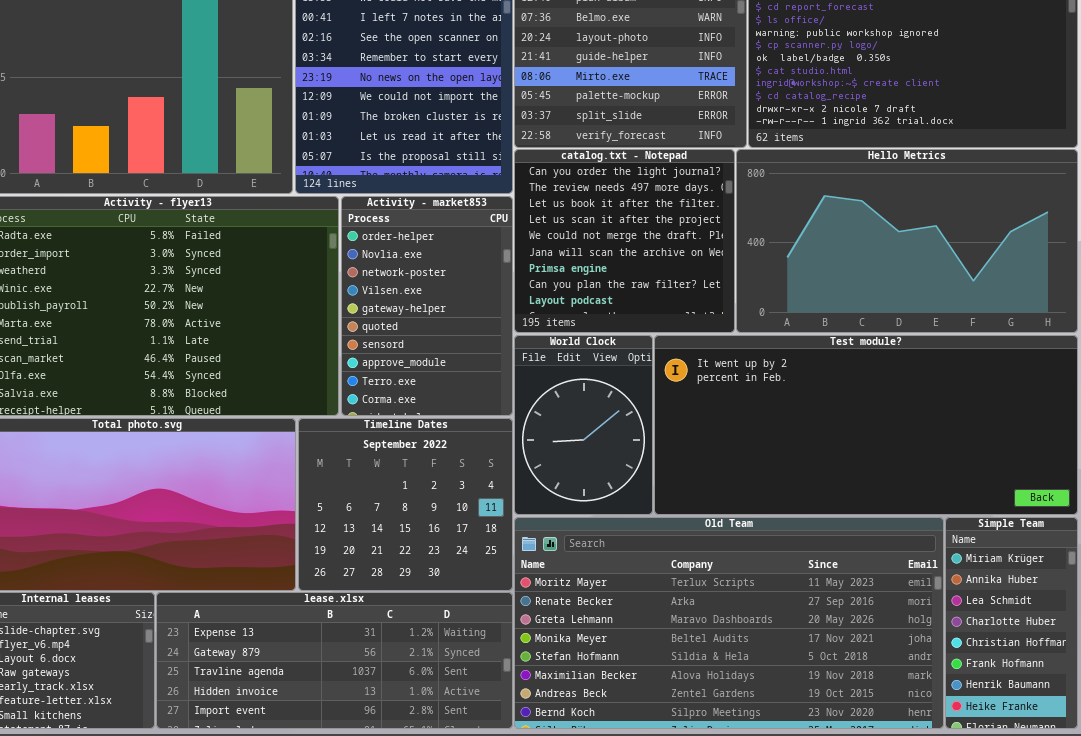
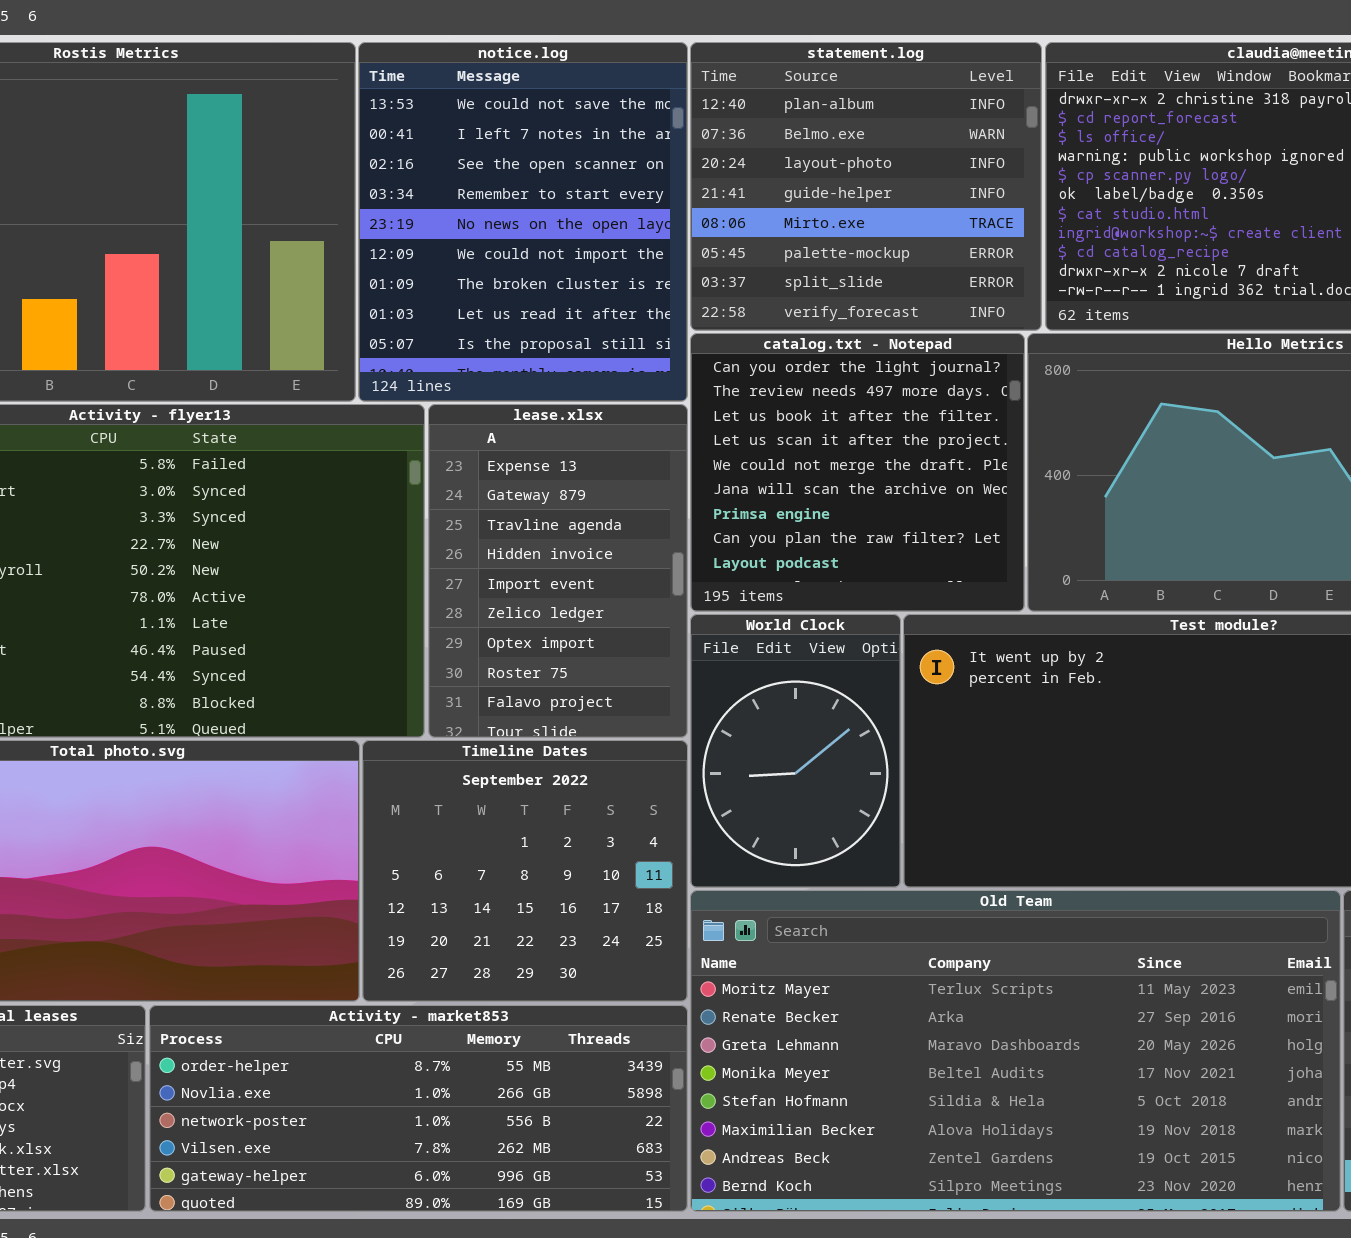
Activity - market853: [341,196,513,416] -> [149,1005,688,1212], moved, resized
lease.xlsx: [156,592,513,729] -> [428,404,688,738], moved, resized

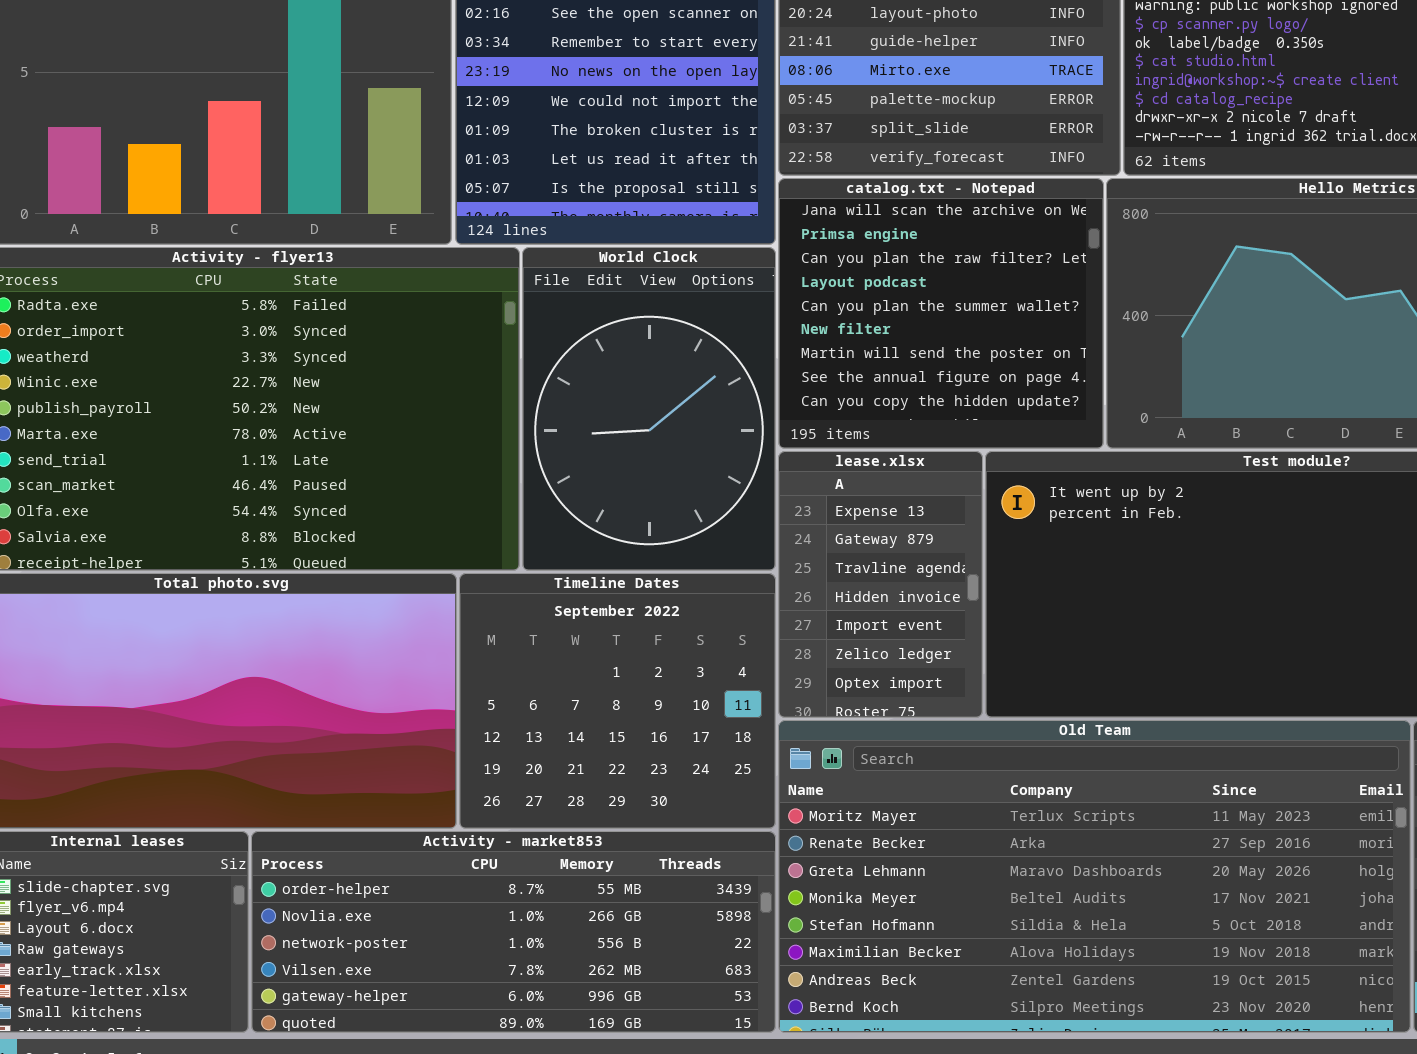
catalog.txt - Notepad: [690,333,1025,612] -> [778,178,1104,449], scrolled down 5 rows
lease.xlsx: [428,404,688,738] -> [778,451,983,718], moved, resized
World Clock: [690,614,901,888] -> [522,247,776,571], moved, resized

